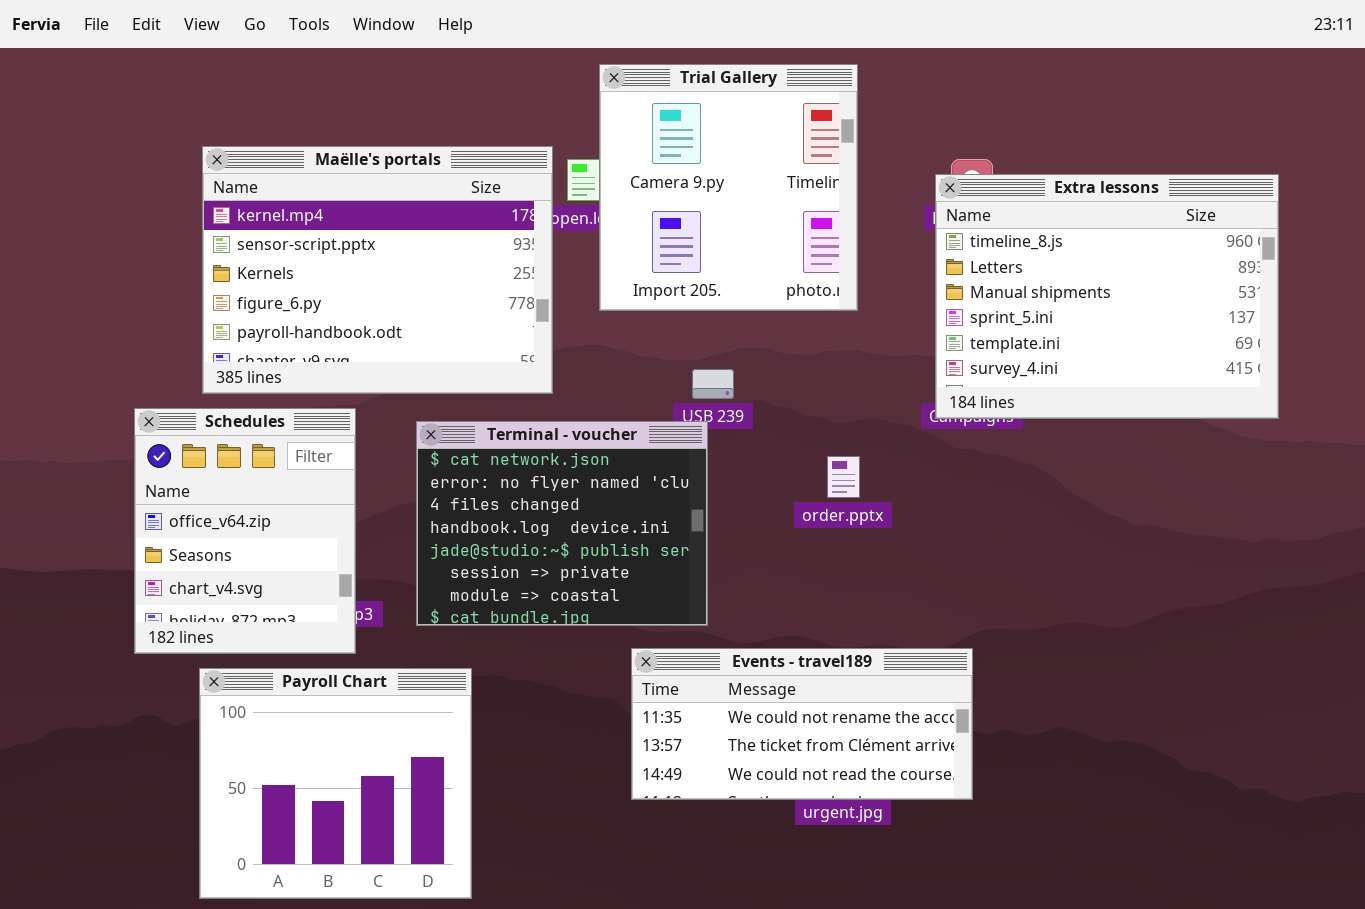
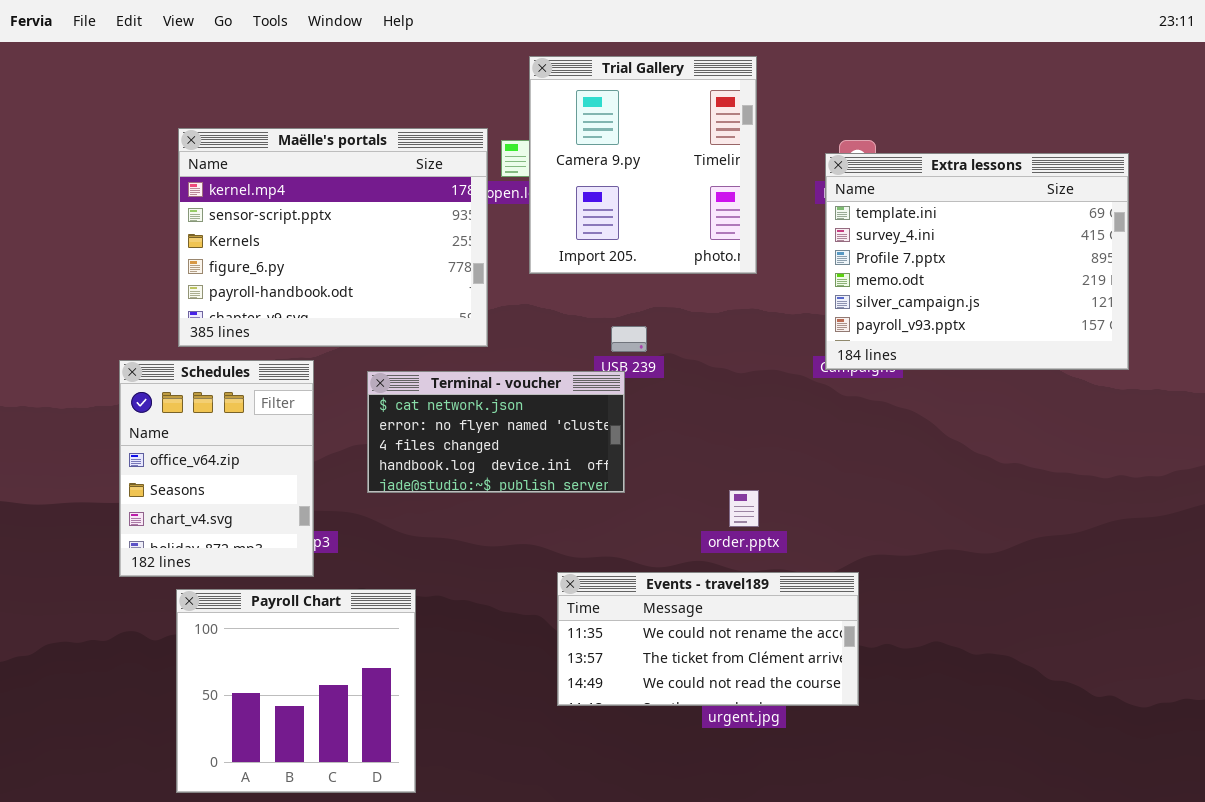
Extra lessons: [935,174,1279,419] -> [825,153,1129,370], scrolled down 4 rows
Terminal - voucher: [416,421,708,626] -> [367,371,625,493], resized
order.pptx: [827,456,860,498] -> [729,490,759,527], moved

